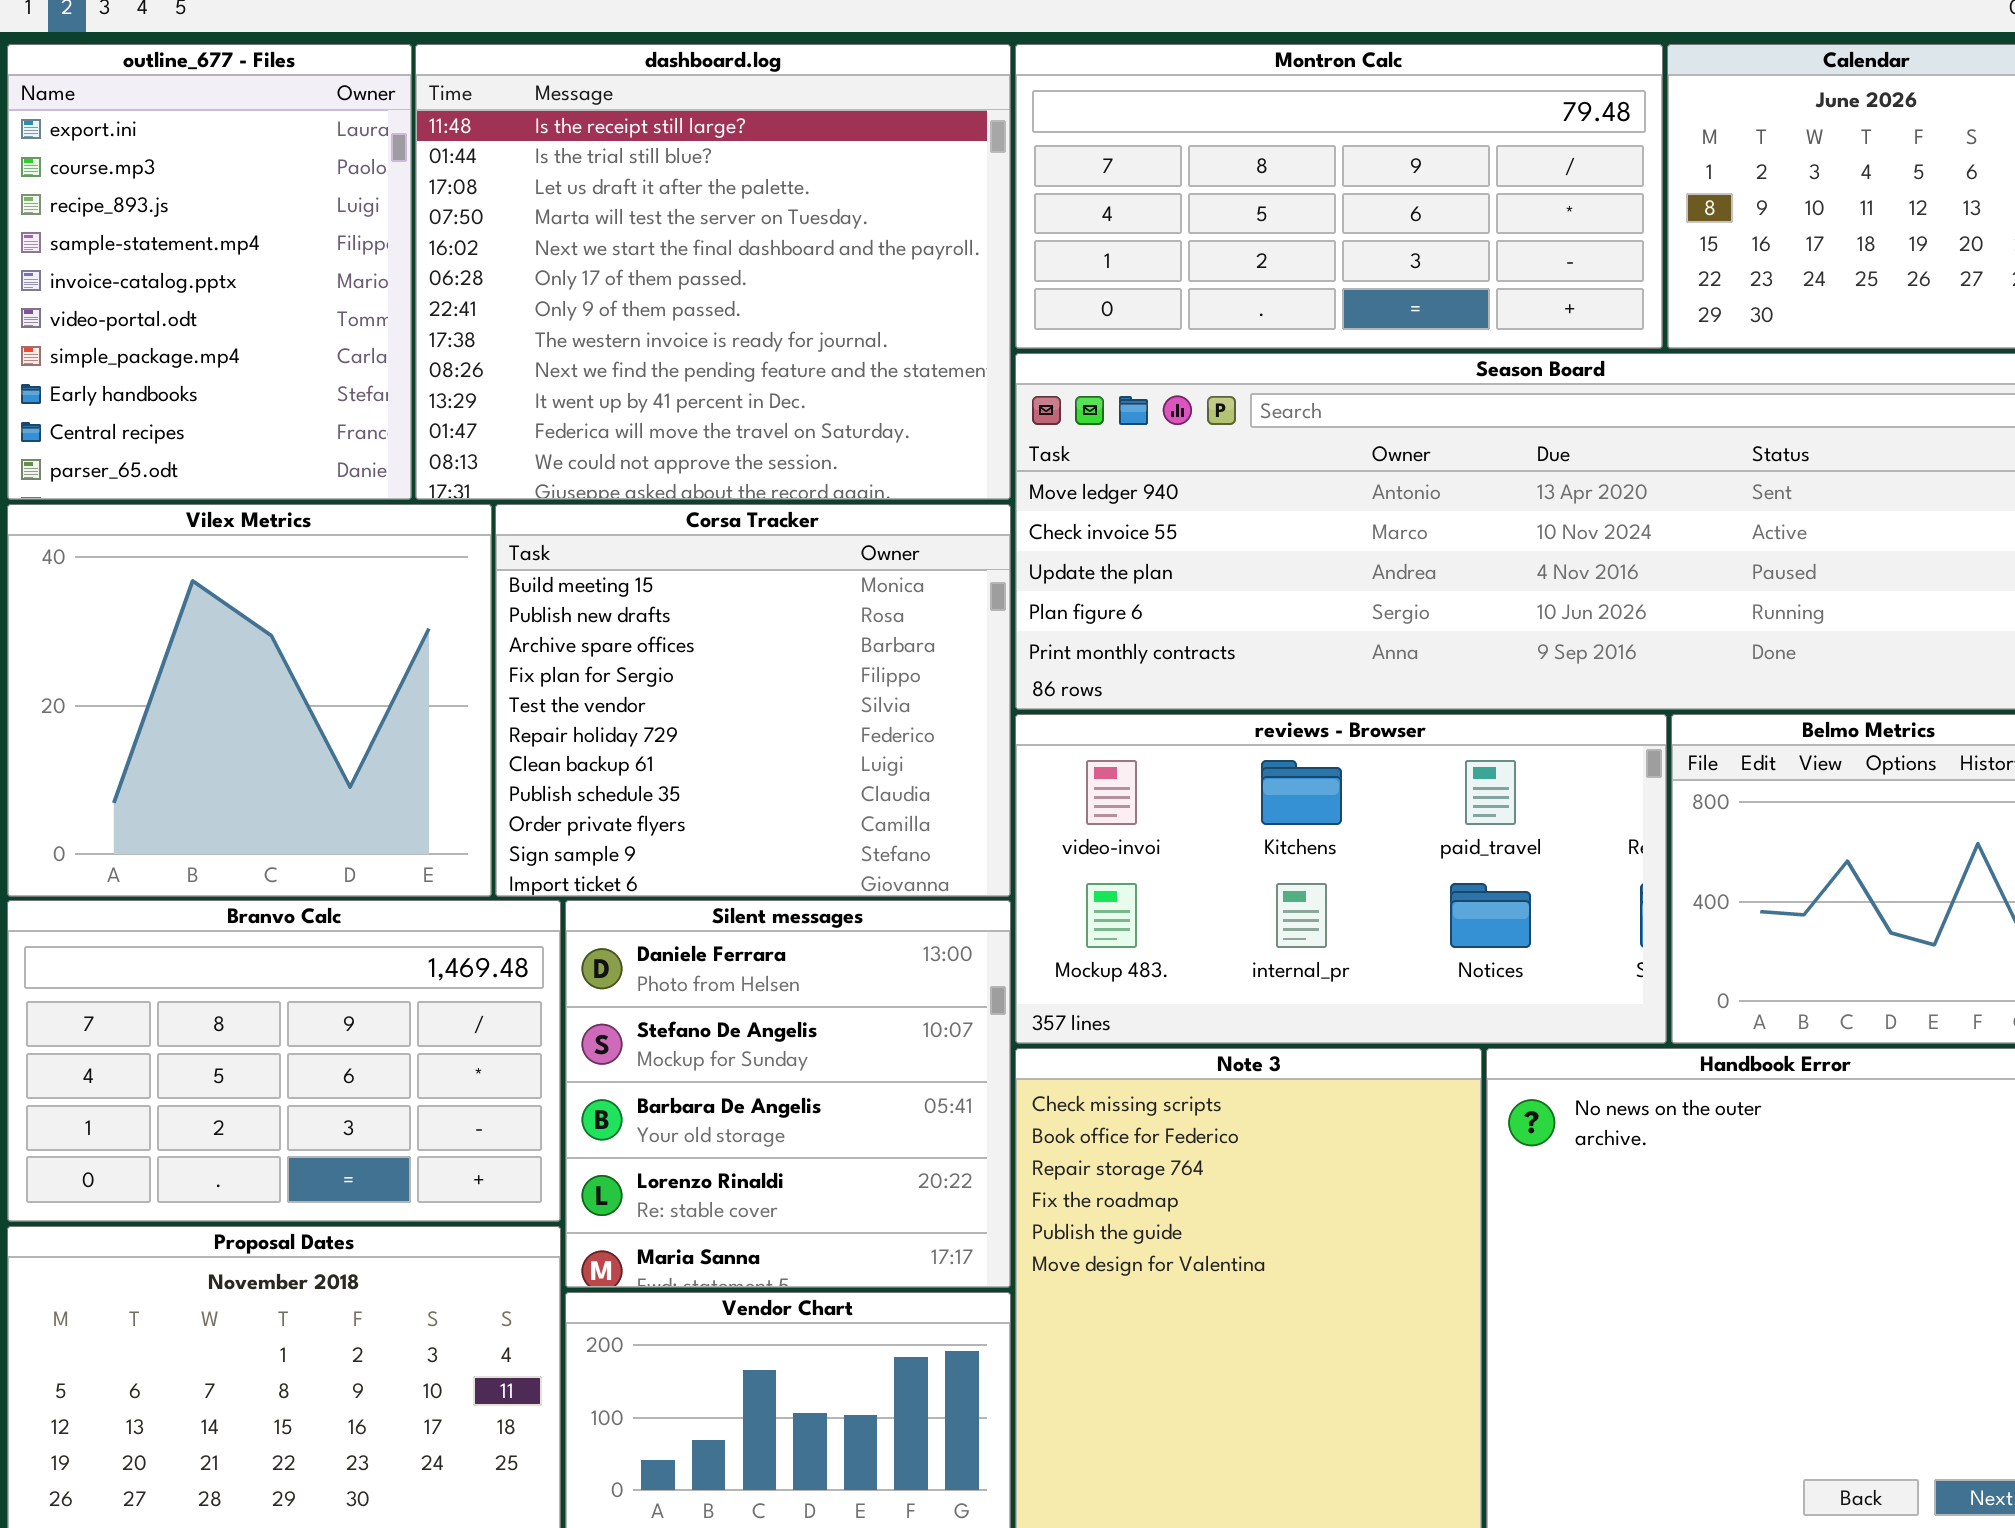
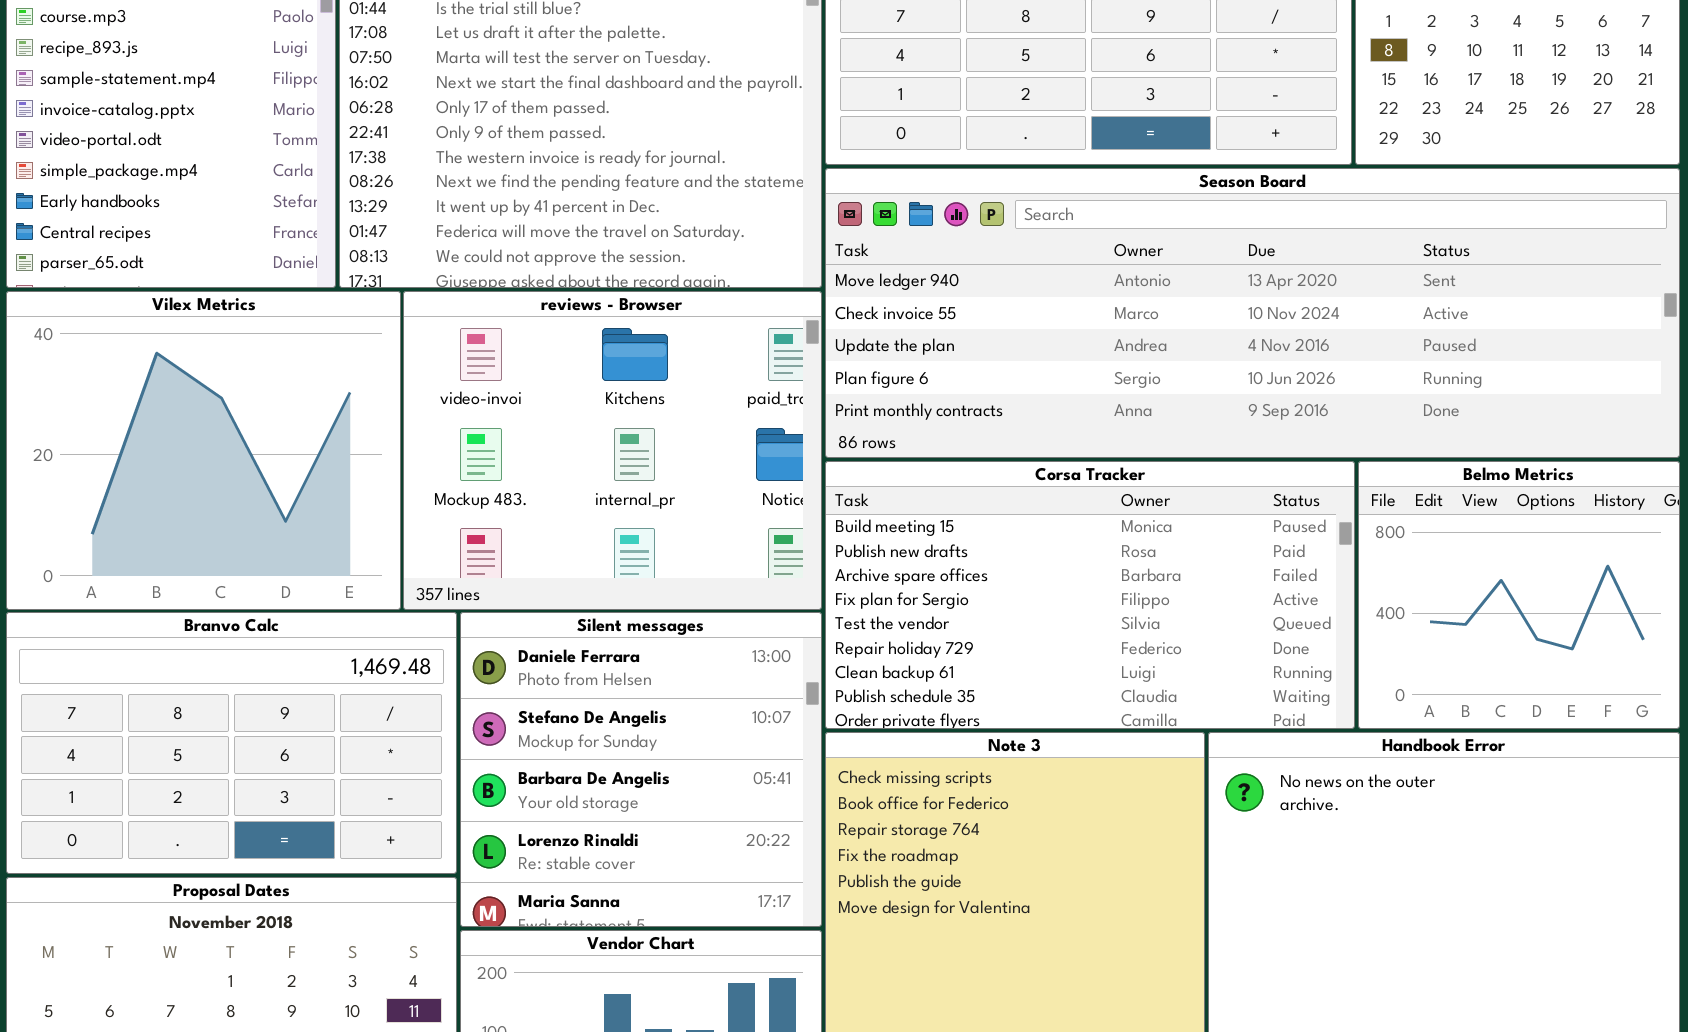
Corsa Tracker: [495,504,1011,897] -> [825,461,1355,729], moved, resized
reviews - Browser: [1015,714,1667,1044] -> [403,291,822,610], moved, resized

